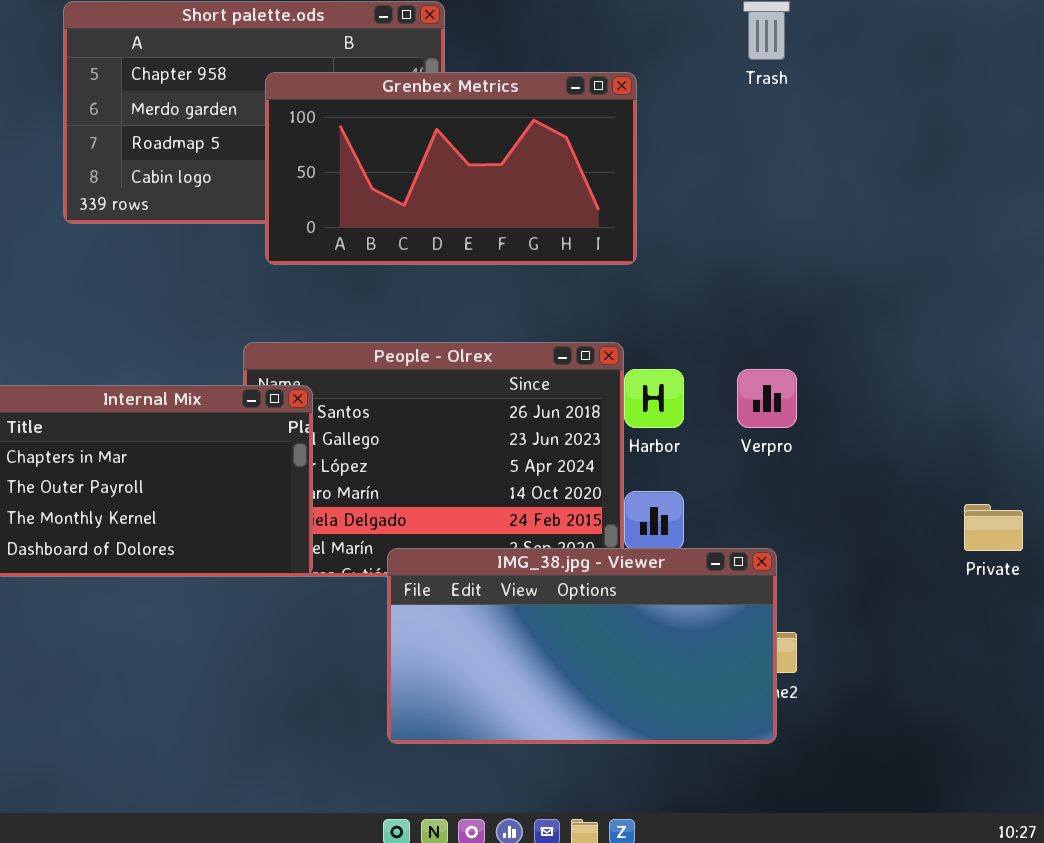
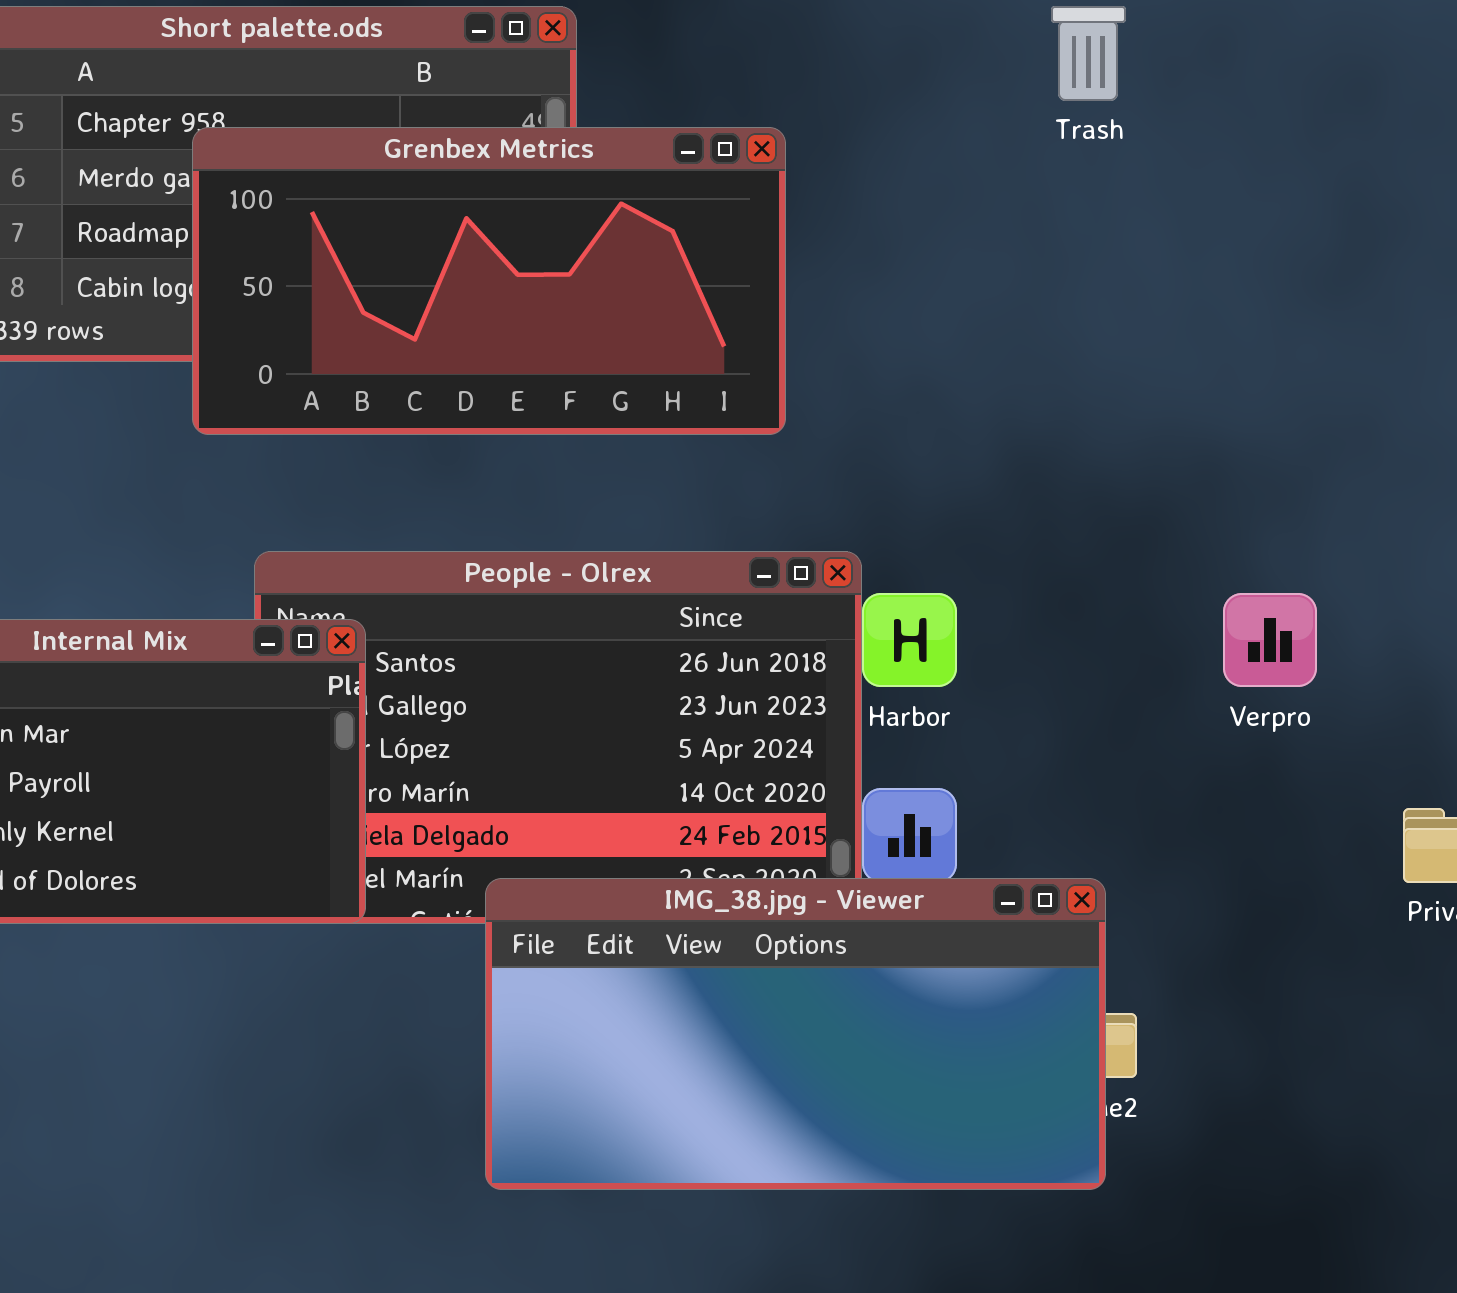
Grenbex Metrics: [265,72,637,265] -> [192,127,786,435], moved
Verpro: [737,369,797,428] -> [1223,593,1317,687], moved

